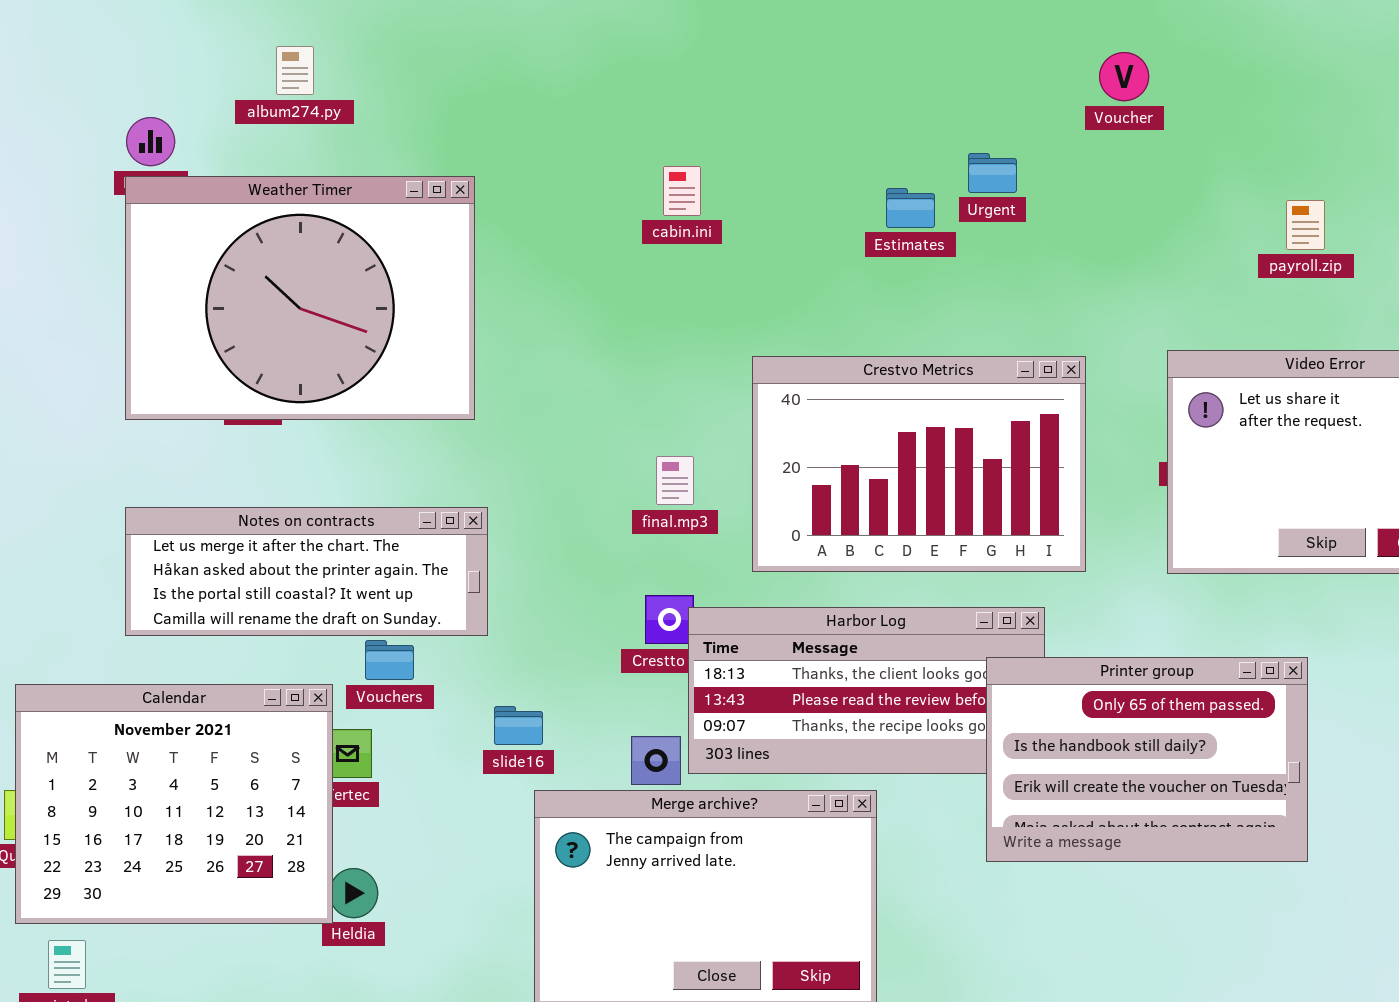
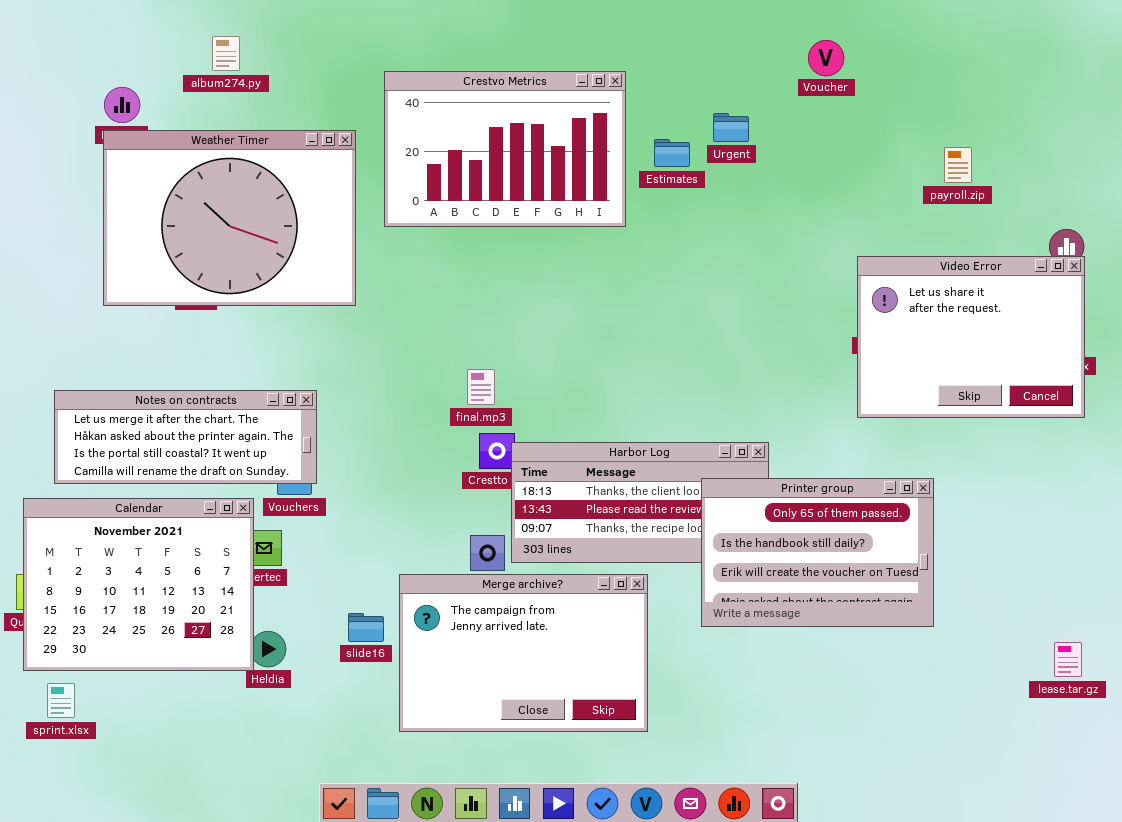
Crestvo Metrics: [752,356,1086,572] -> [384,71,626,227], moved
final.mp3: [656,456,694,505] -> [467,369,495,405], moved
Notes on contracts: [125,507,488,636] -> [54,390,317,484], moved
Printer group: [986,657,1308,862] -> [701,478,934,627], moved
slide16: [494,706,543,745] -> [348,613,384,642], moved

